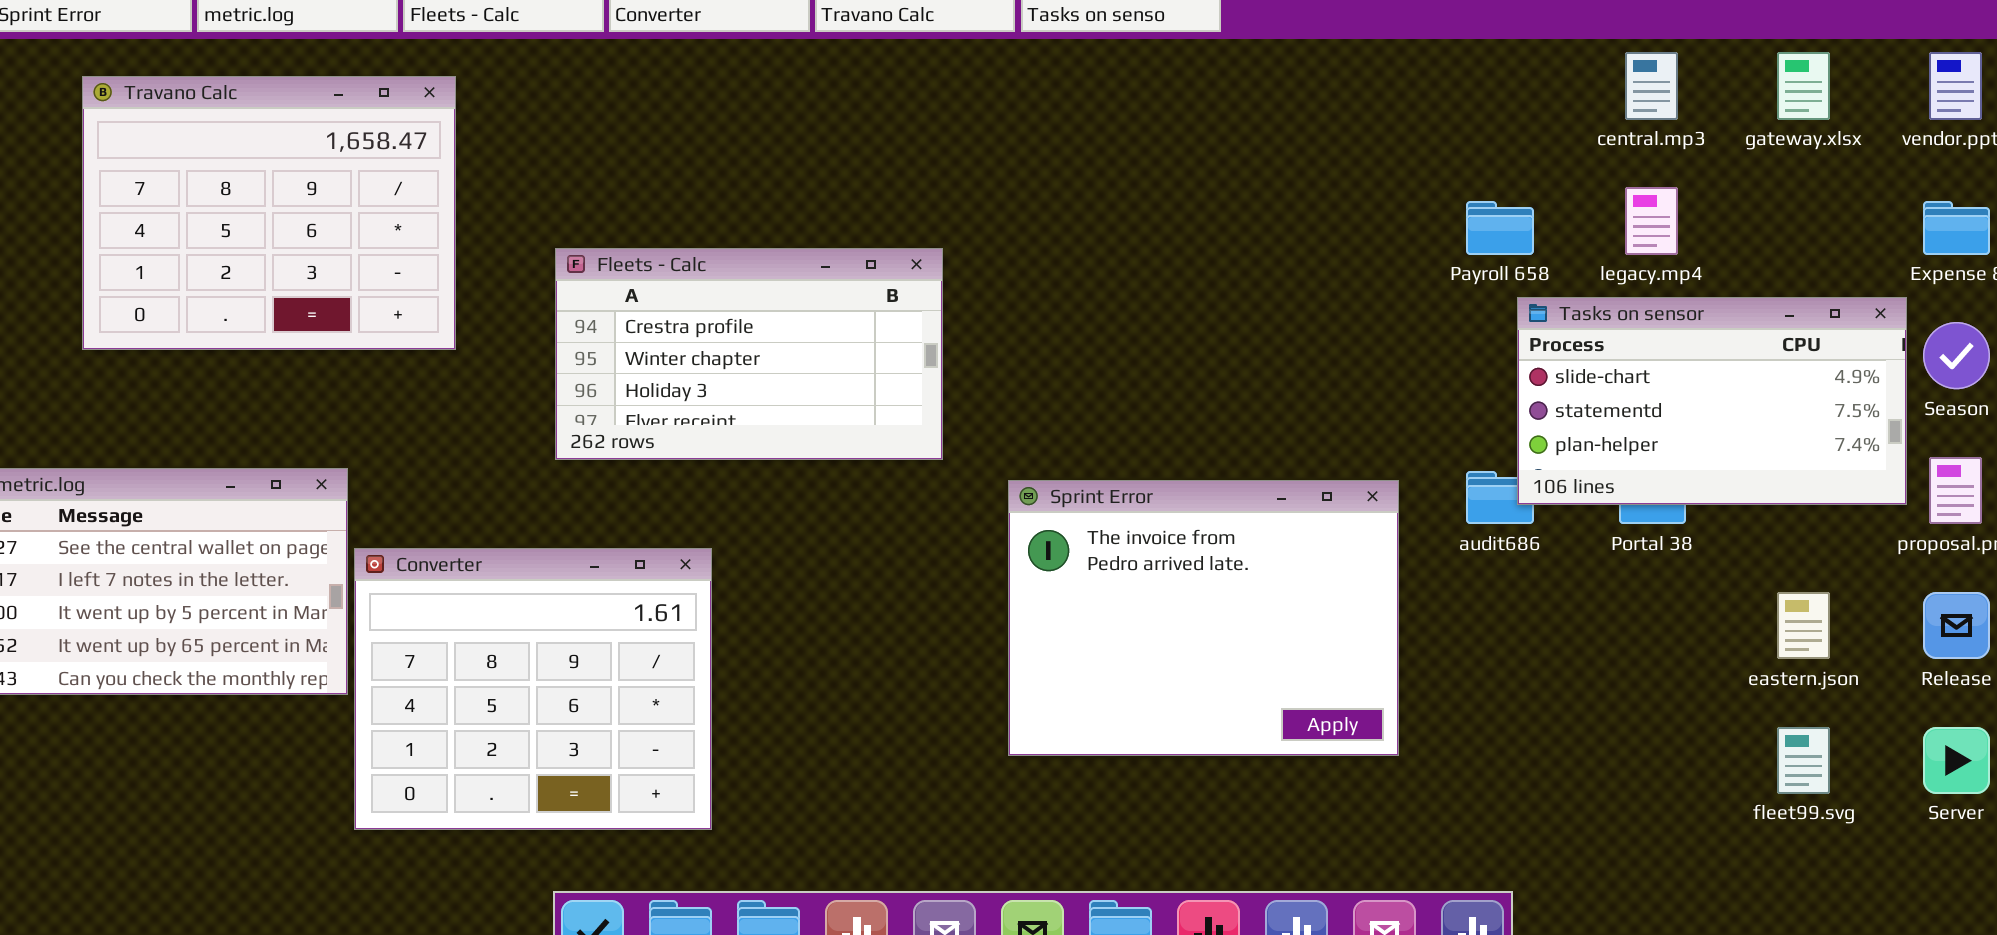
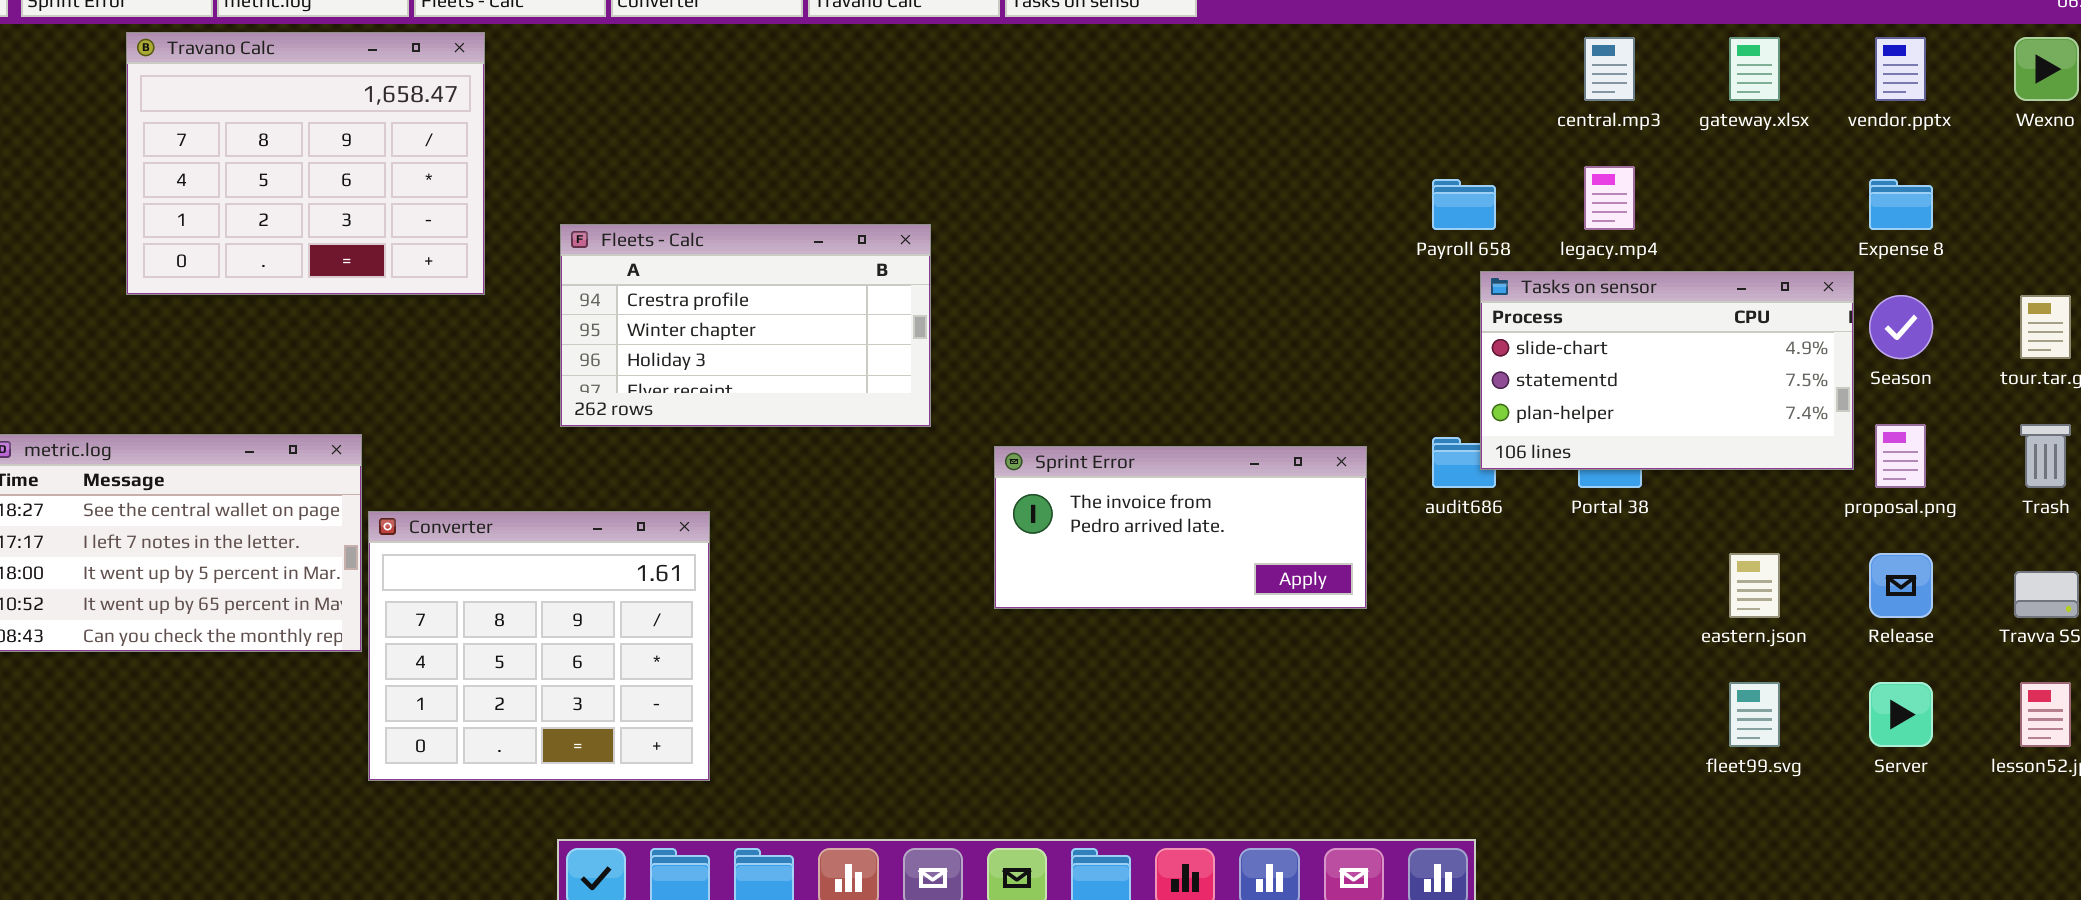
Travano Calc: [82,76,456,350] -> [126,32,485,295], moved
Sprint Error: [1008,480,1399,756] -> [994,446,1367,609], resized

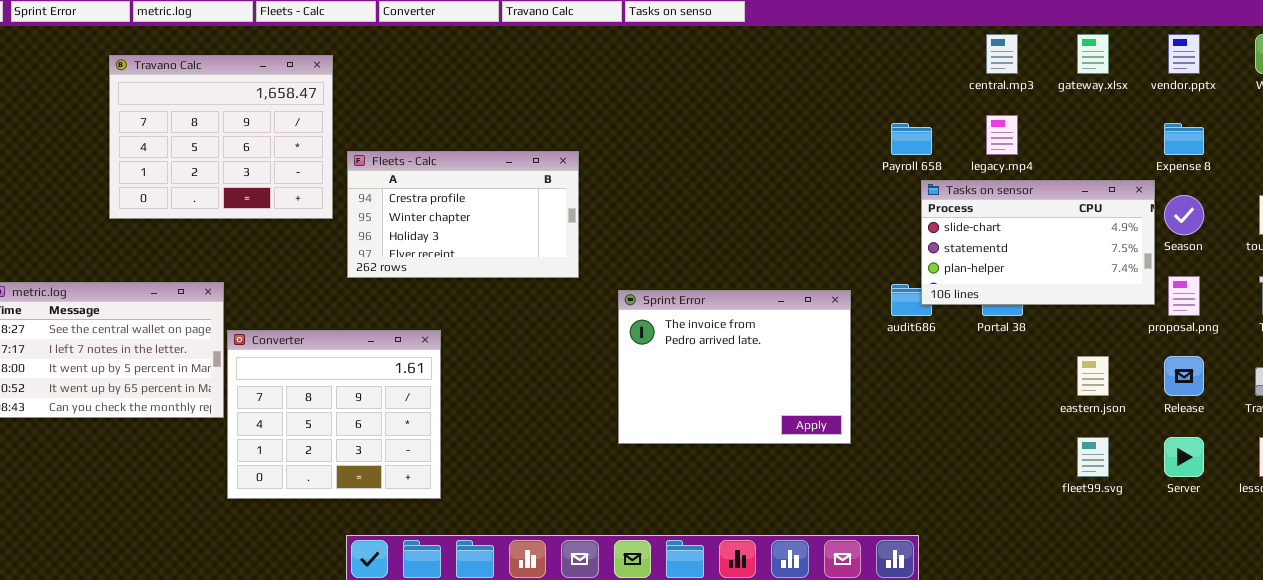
Travano Calc: [126,32,485,295] -> [109,55,333,219], moved
Sprint Error: [994,446,1367,609] -> [618,290,851,444], resized

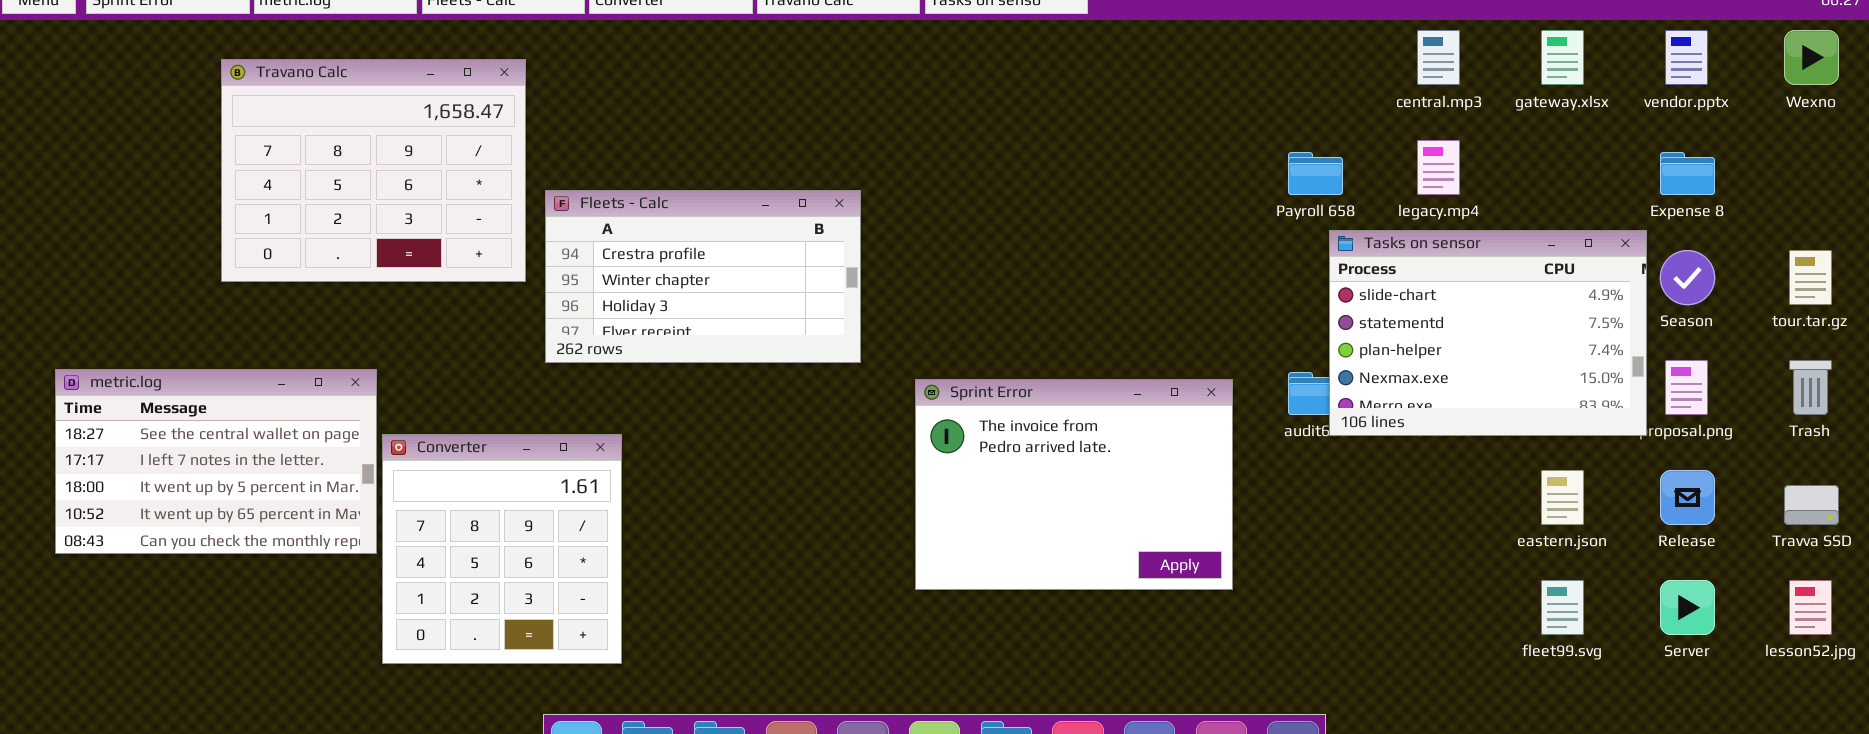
Tasks on sensor: [921,180,1155,305] -> [1329,230,1647,436], resized
Converter: [227,330,441,499] -> [382,434,622,664], resized

